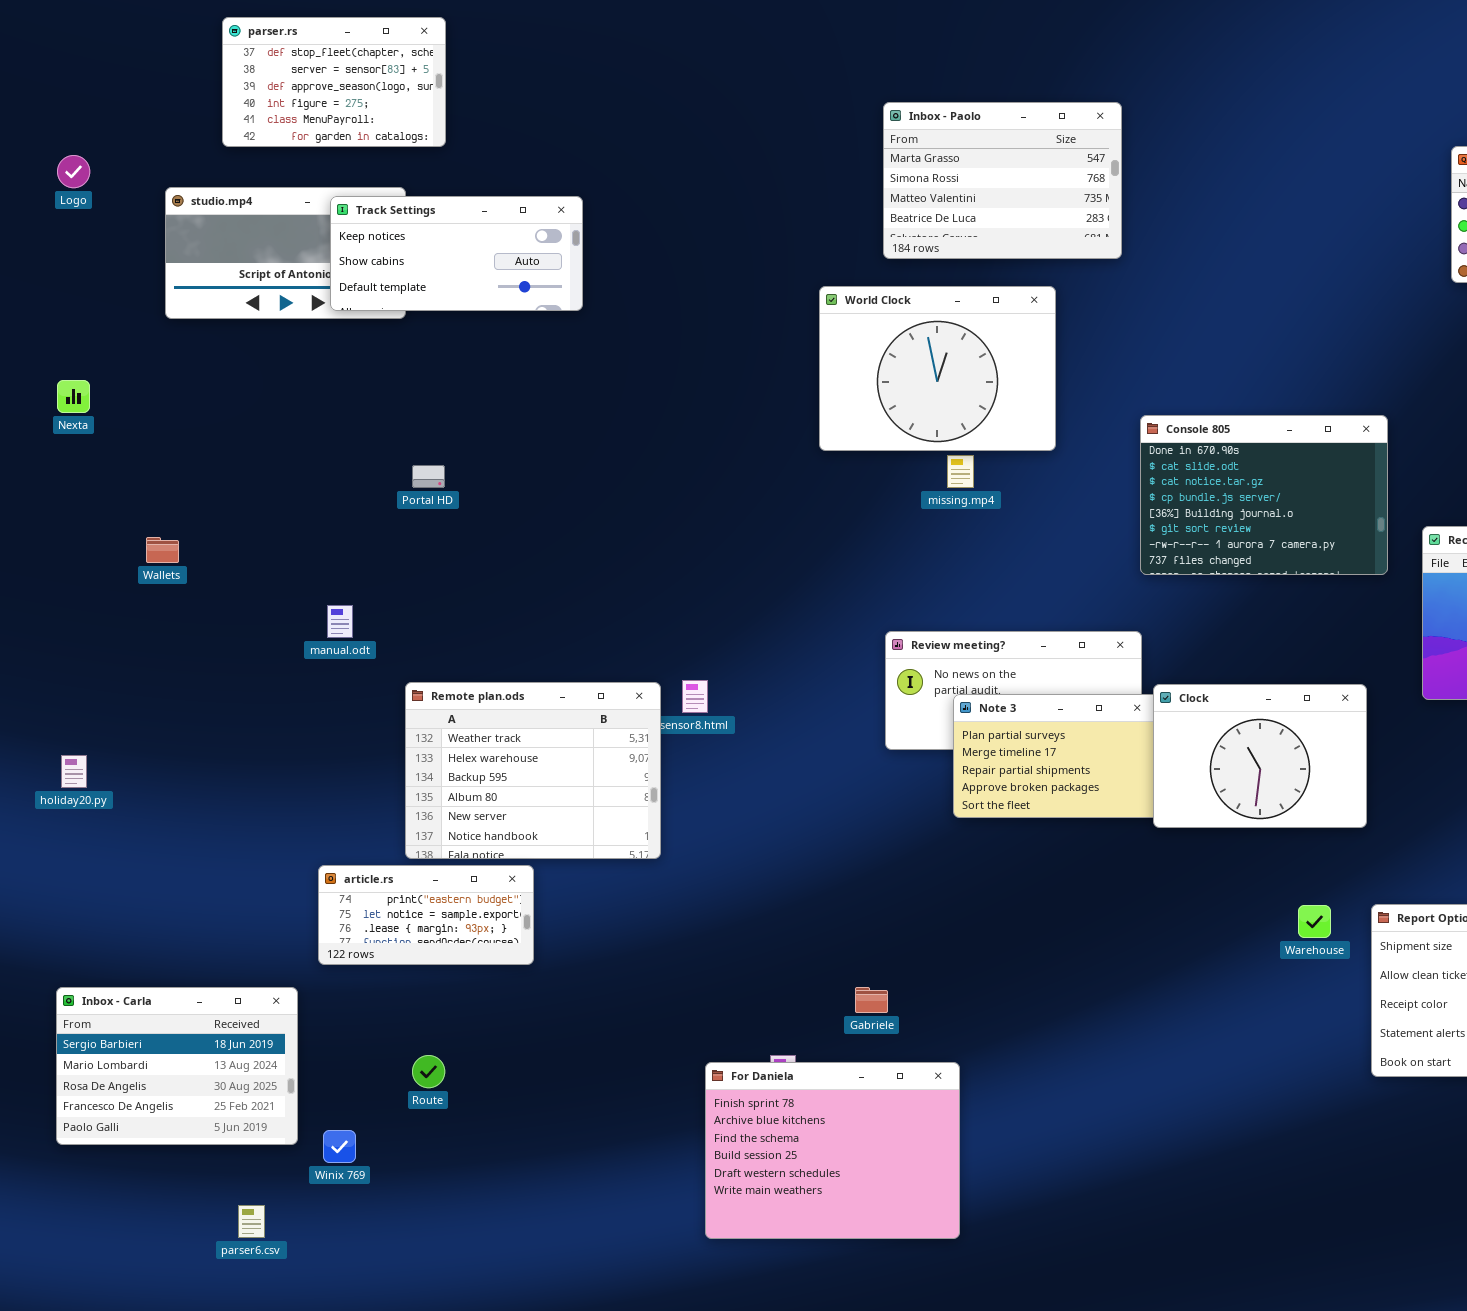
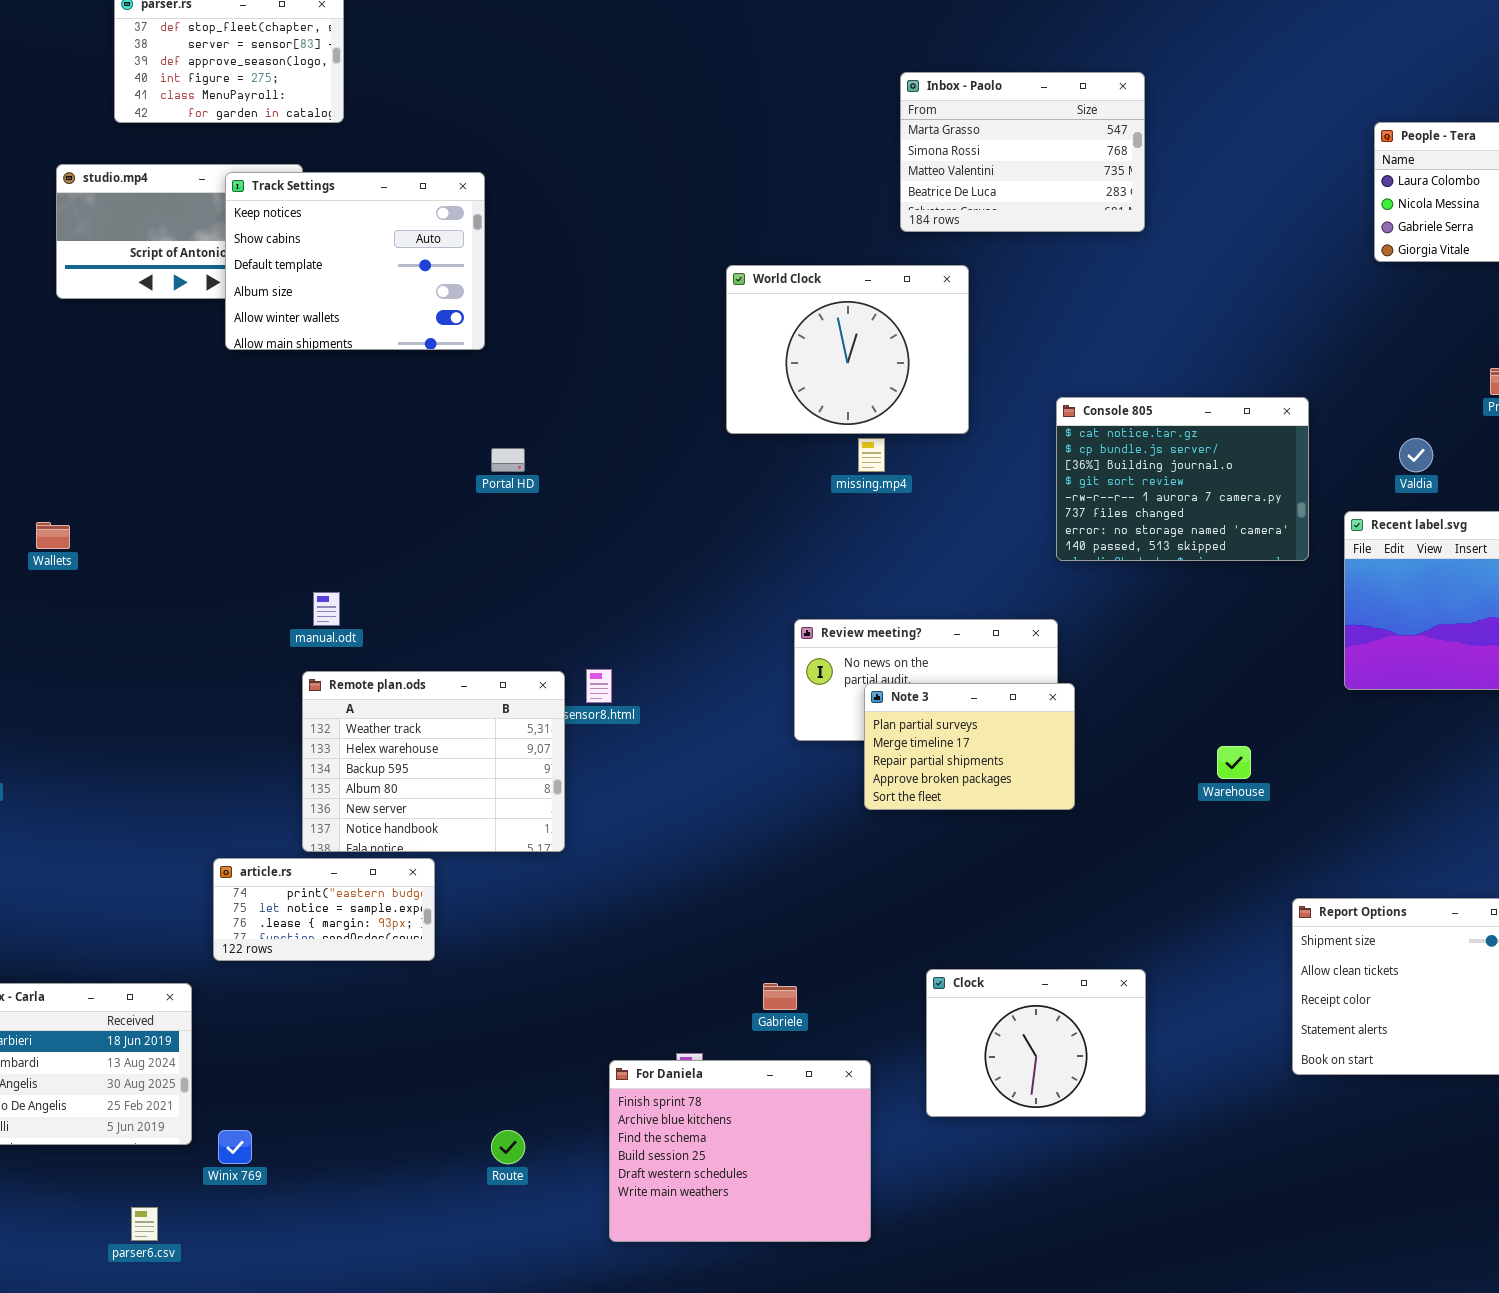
Inbox - Paolo: [883,102,1122,259] -> [900,72,1145,232], moved
Track Settings: [330,196,583,311] -> [225,172,485,350], resized
Console 805: [1140,415,1388,575] -> [1056,397,1309,561], scrolled down 2 rows
Portal HD: [412,465,445,488] -> [491,448,525,472], moved
manual.odt: [327,605,353,638] -> [313,592,340,626], moved
Clock: [1153,684,1367,828] -> [926,969,1146,1117], moved
Warehouse: [1298,905,1331,938] -> [1217,746,1251,779], moved
Route: [412,1055,445,1088] -> [491,1130,525,1164], moved

